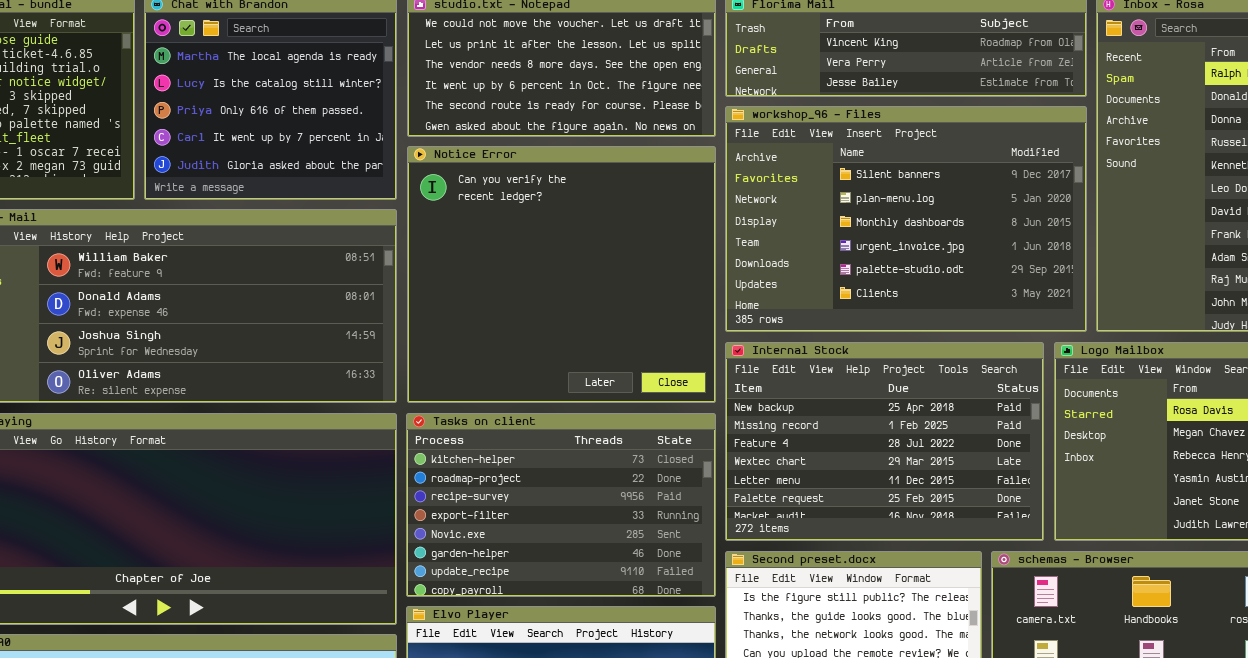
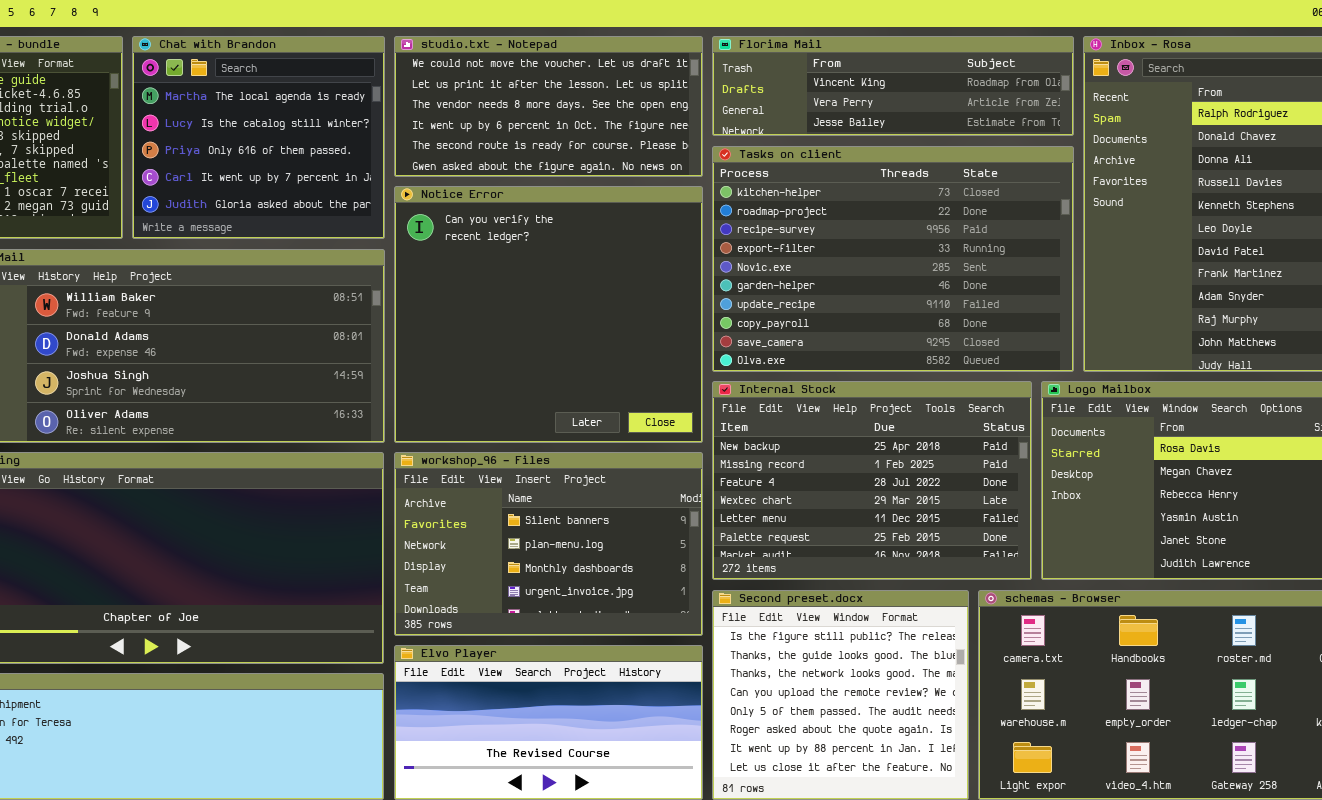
workshop_96 - Files: [725,106,1087,332] -> [394,452,703,636], moved, resized
Tasks on client: [406,413,716,597] -> [712,146,1074,372], moved, resized

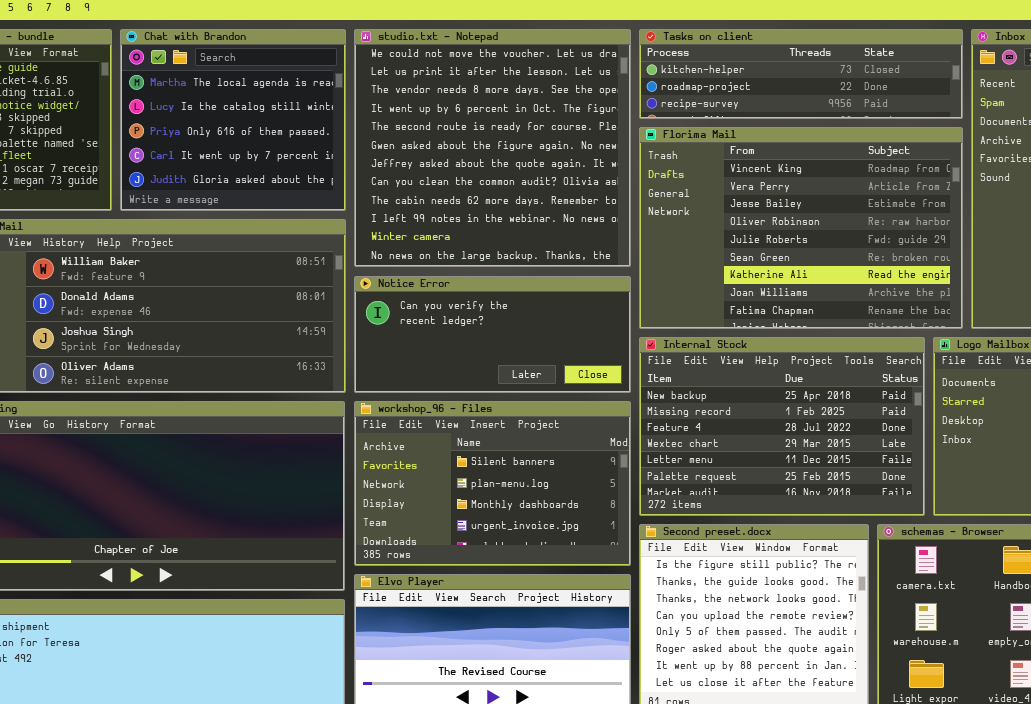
studio.txt - Notepad: [394,36,703,177] -> [354,29,631,267], resized
Florima Mail: [712,36,1074,136] -> [639,127,963,329], moved, resized
Tasks on client: [712,146,1074,372] -> [639,29,963,119], moved, resized
Notice Error: [394,186,703,443] -> [354,276,631,393], resized

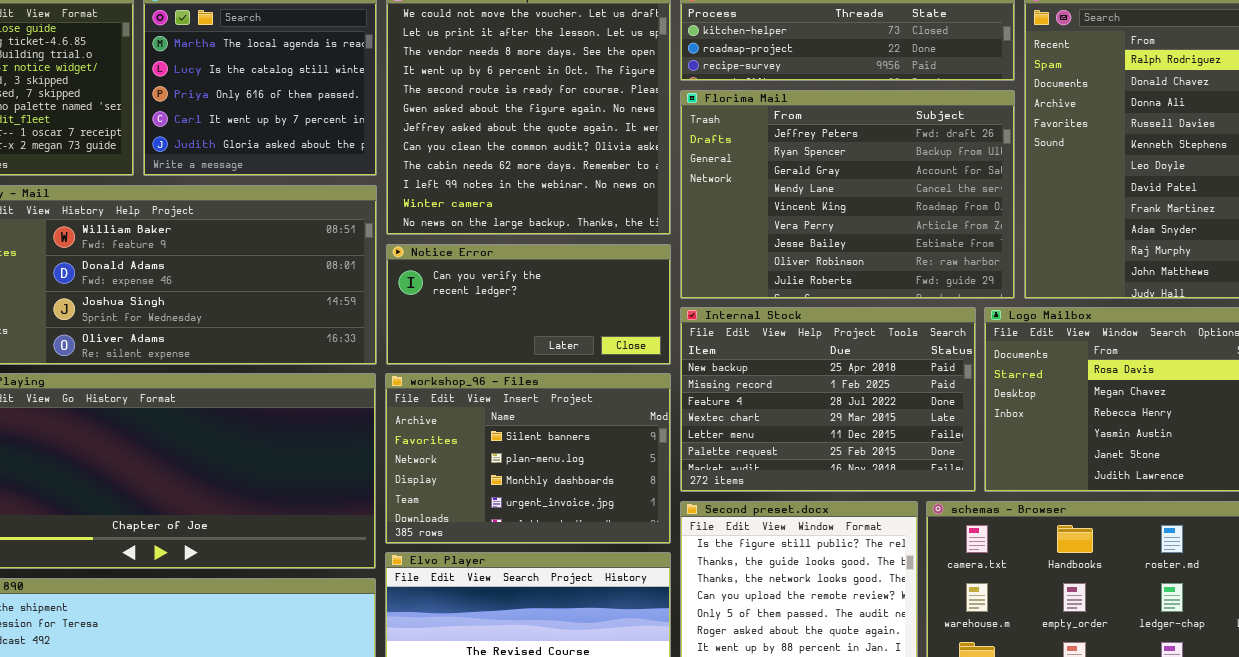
Florima Mail: [639,127,963,329] -> [680,90,1015,299], scrolled up 4 rows

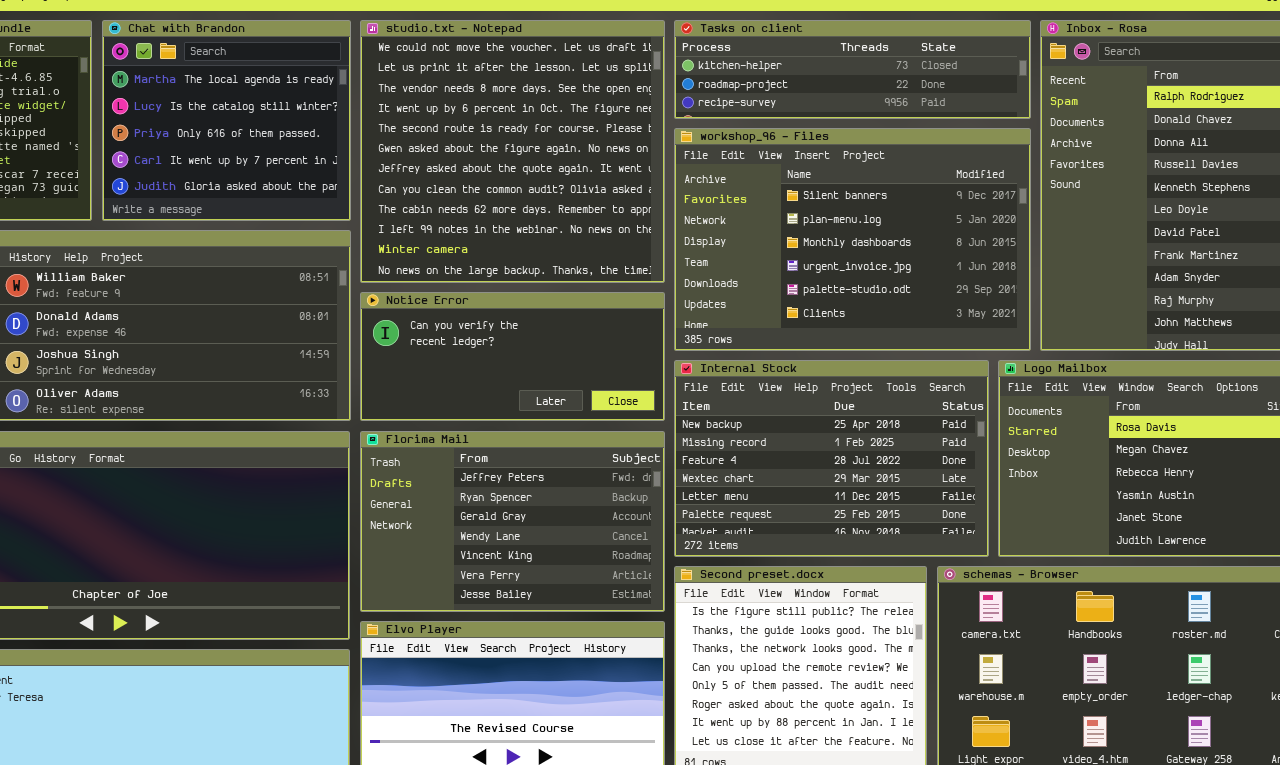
Florima Mail: [680,90,1015,299] -> [360,431,665,612], moved, resized
workshop_96 - Files: [385,373,671,544] -> [674,128,1031,351], moved, resized

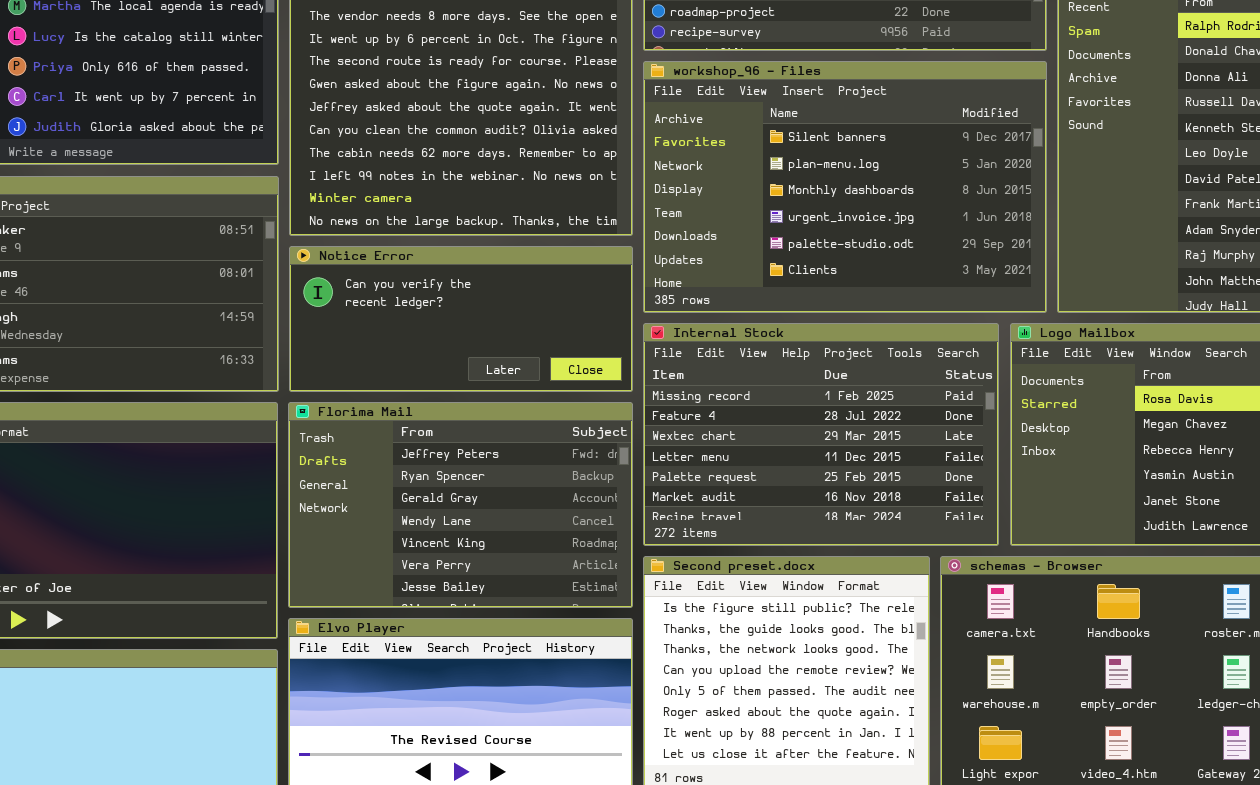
Internal Stock: [674,360,989,557] -> [643,323,999,546], scrolled down 1 row

